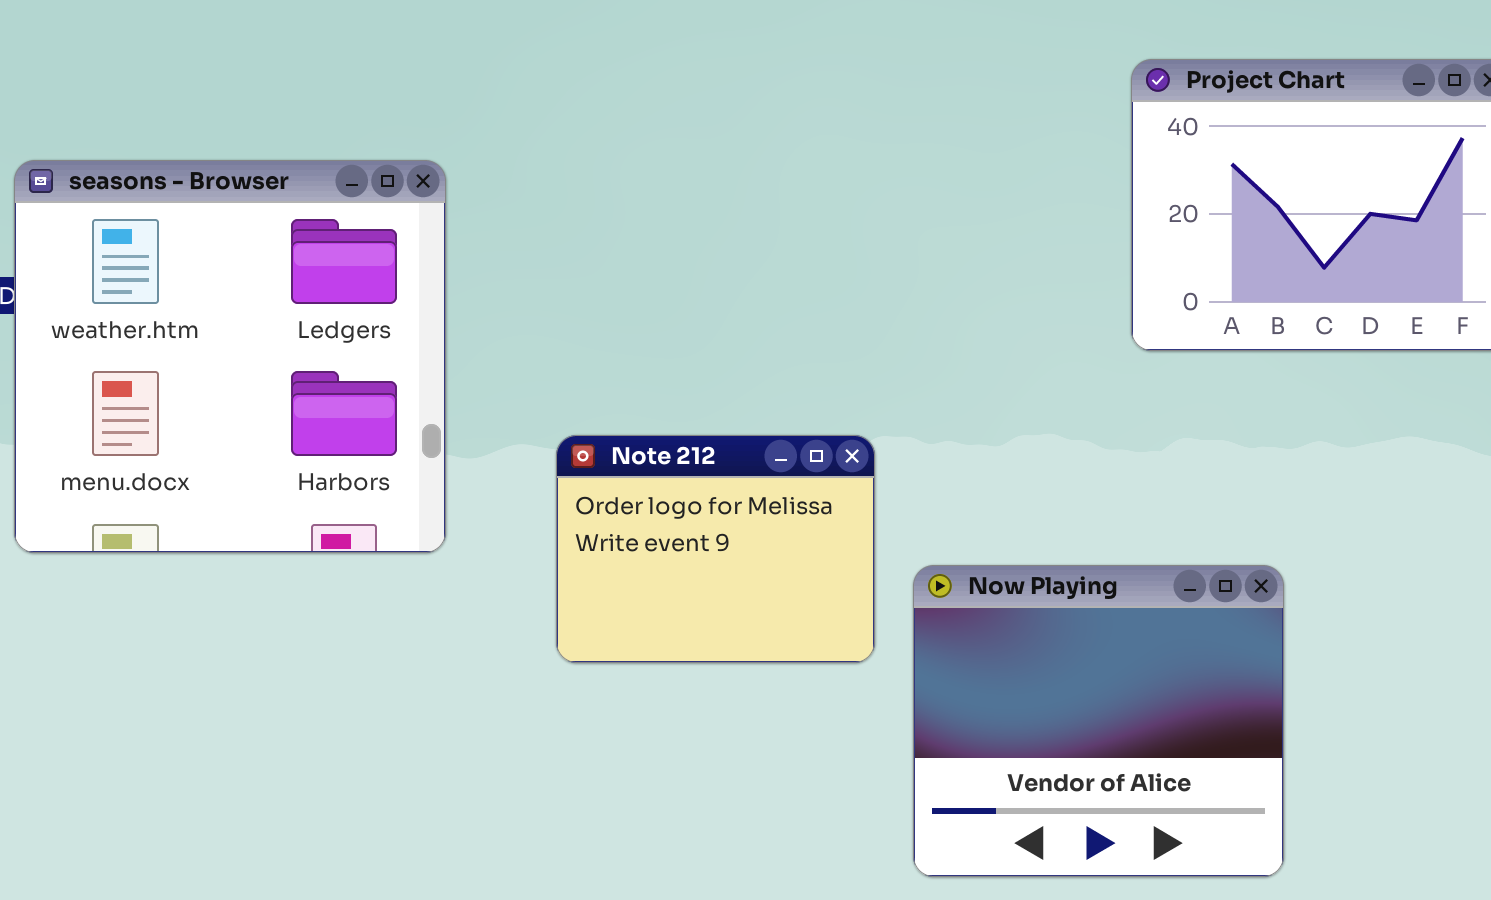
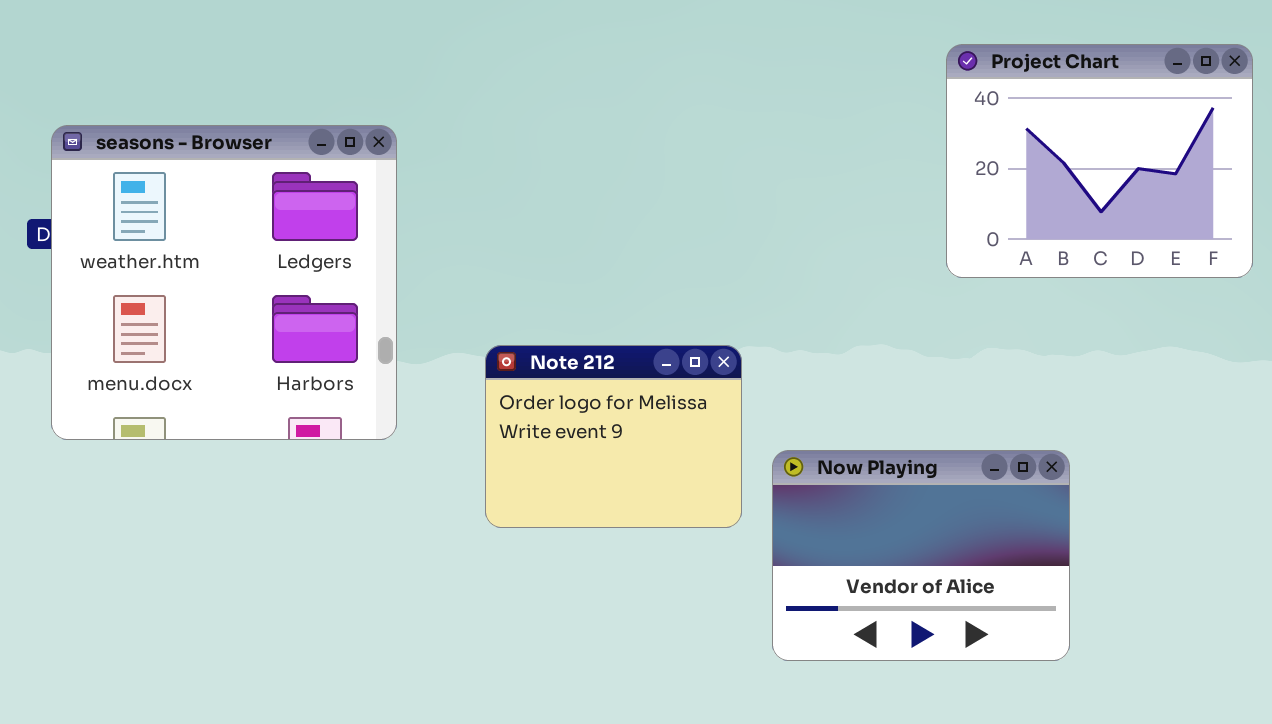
Now Playing: [913,565,1284,877] -> [772,450,1070,661], resized

